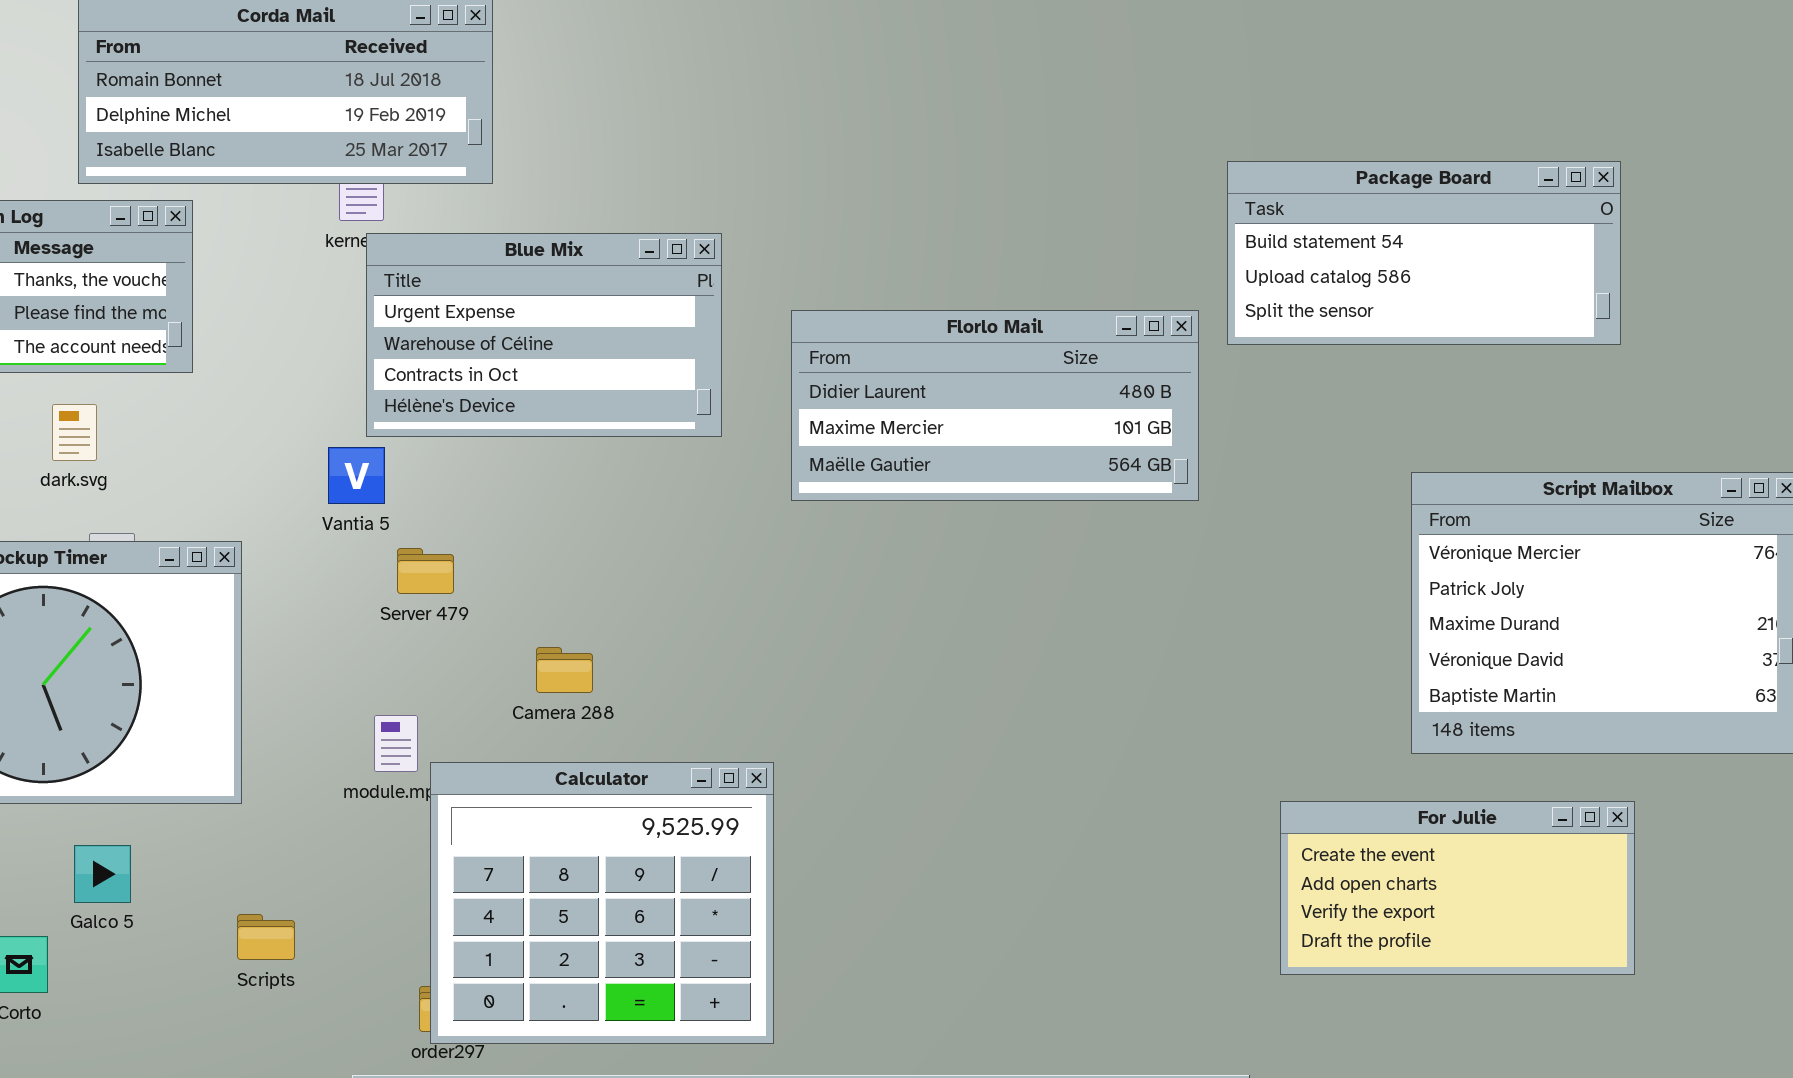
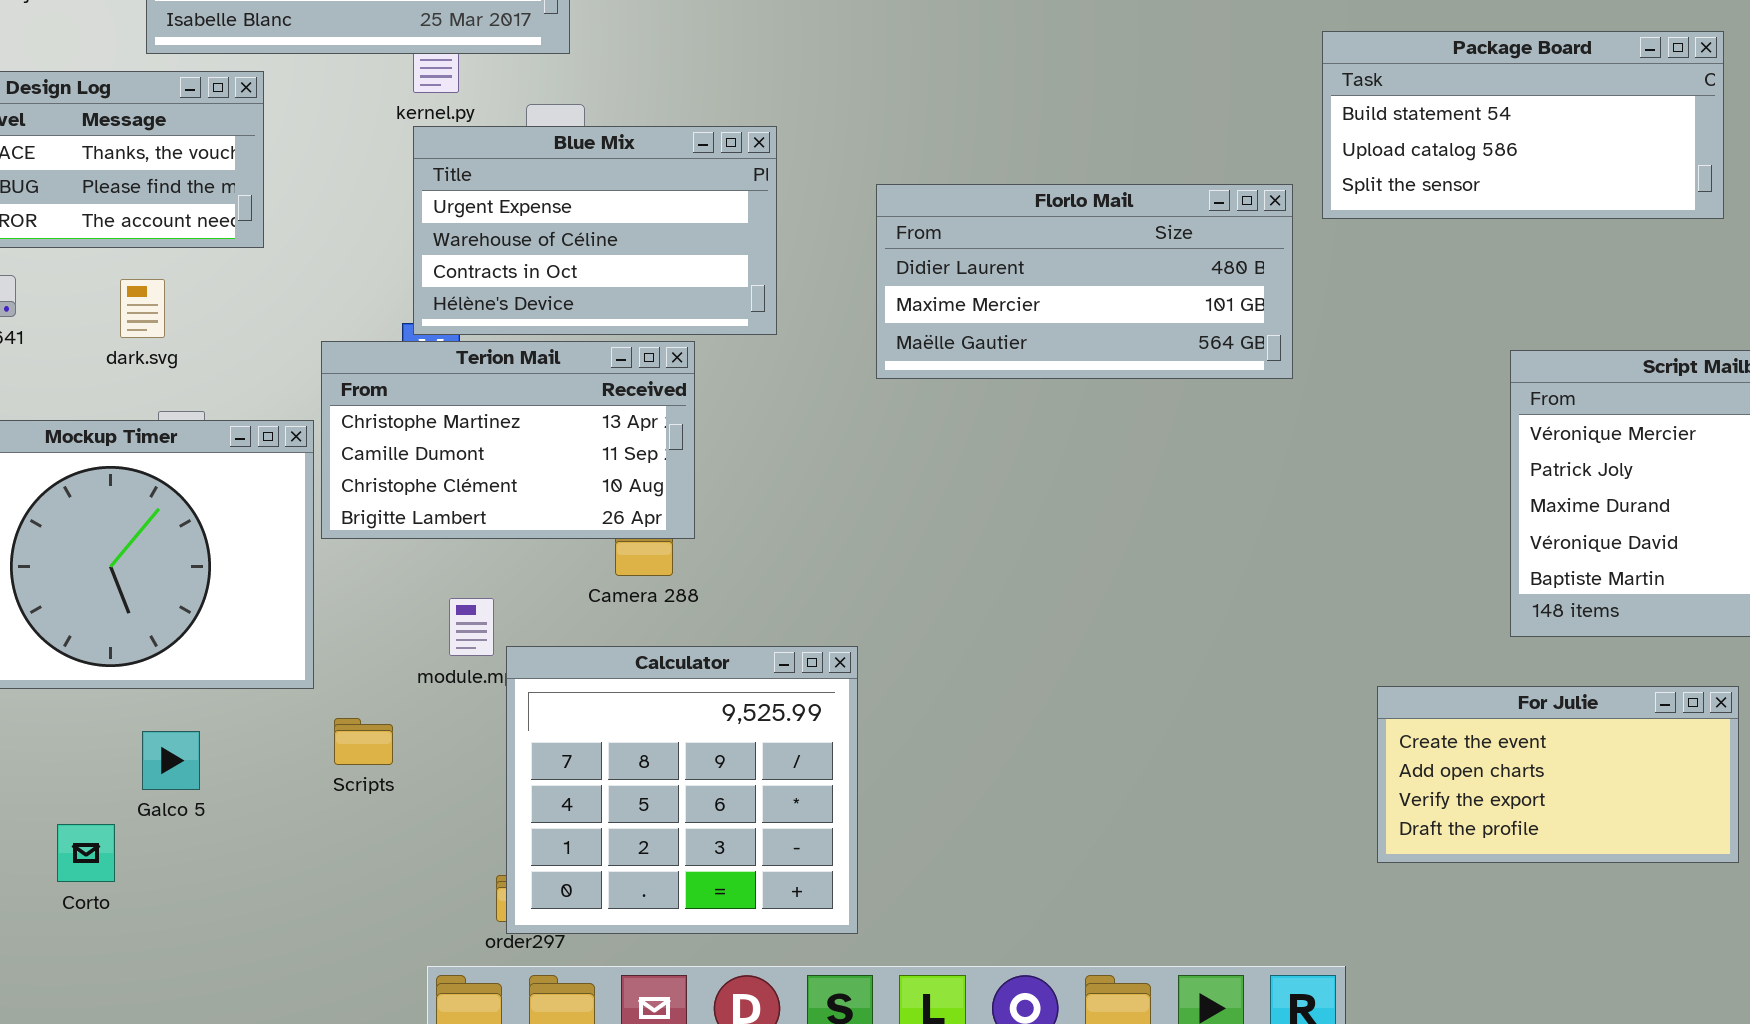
Blue Mix: [366,233,722,437] -> [413,126,777,335], moved
Terion Mail: none -> [321,341,695,539], opened
Scripts: [237,914,295,960] -> [334,718,393,765], moved

